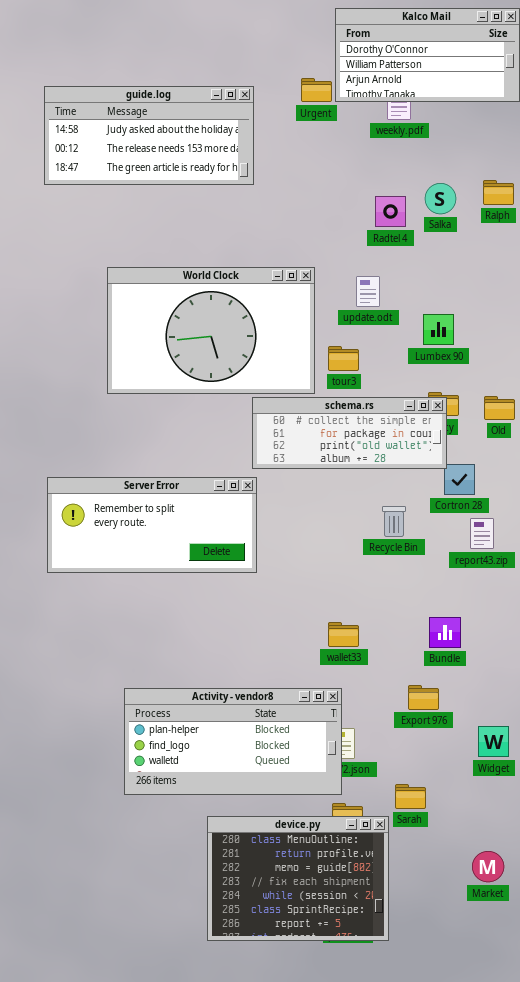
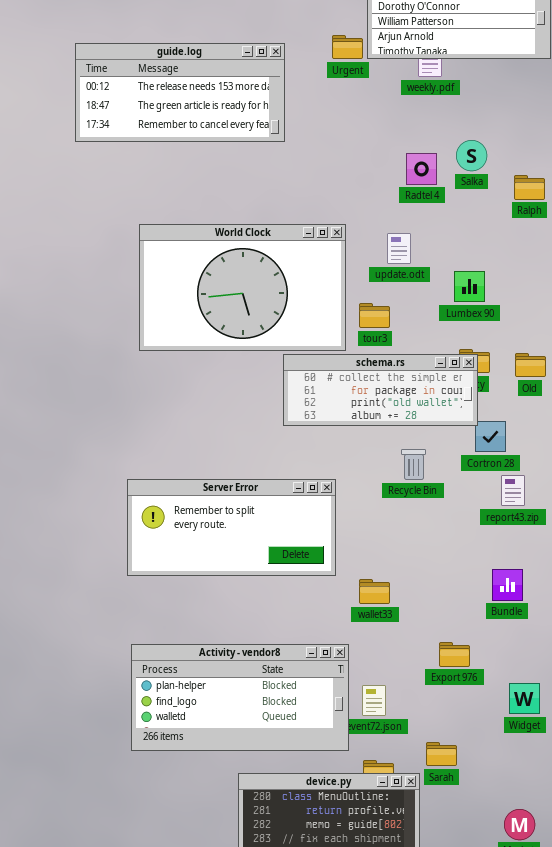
guide.log: [44,86,254,185] -> [75,43,285,142], scrolled down 1 row
Ralph: [483,180,514,205] -> [514,175,545,200], moved
Server Error: [47,477,257,573] -> [127,479,336,576], moved
Recycle Bin: [382,506,406,537] -> [401,449,426,480], moved
Bundle: [429,617,461,648] -> [492,569,523,601], moved
Activity - vendor8: [124,688,342,795] -> [131,644,349,751], moved

